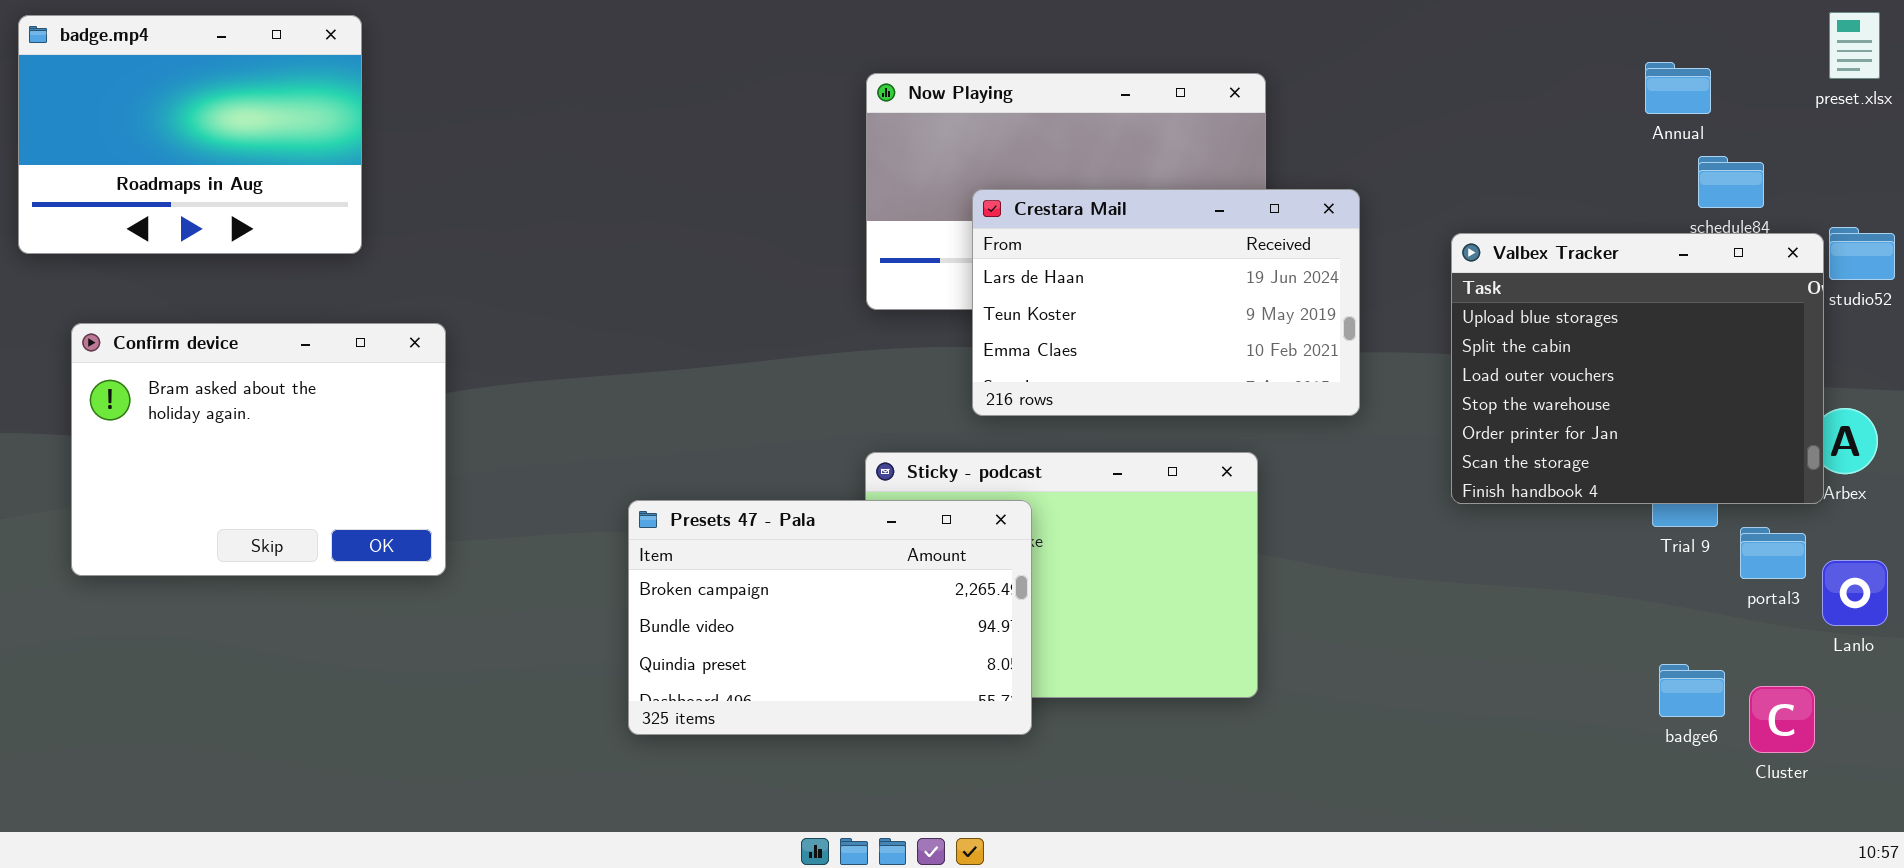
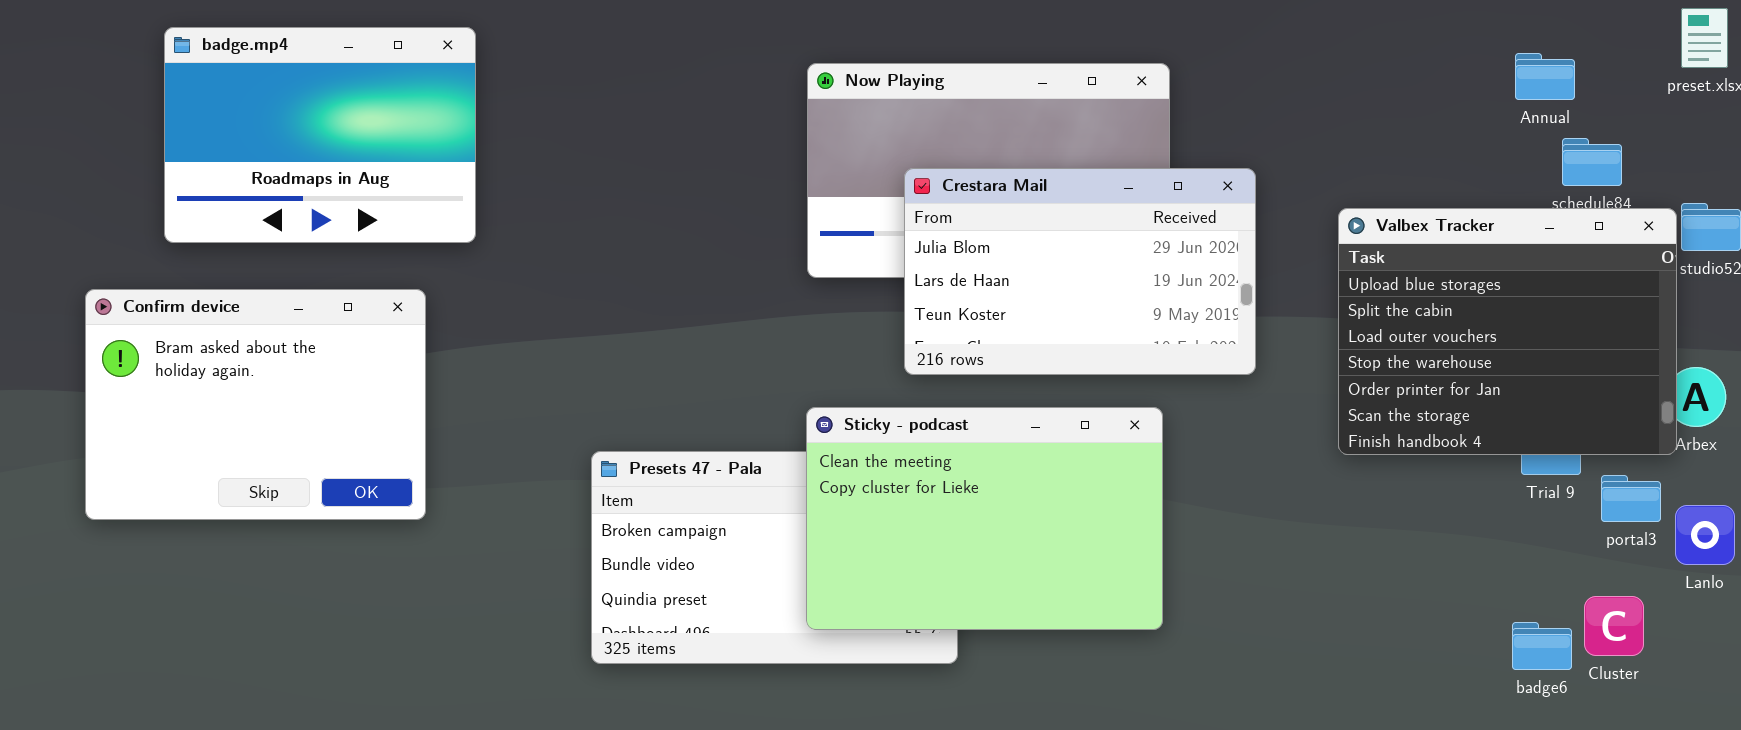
badge.mp4: [18,15,362,254] -> [164,27,476,243], moved
Crestara Mail: [972,189,1360,416] -> [904,168,1256,375], scrolled up 1 row
Sticky - podcast: [865,452,1258,698] -> [806,407,1163,630], raised
badge6: [1659,664,1725,717] -> [1512,622,1572,670], moved
Cluster: [1749,686,1815,753] -> [1584,596,1644,656], moved

